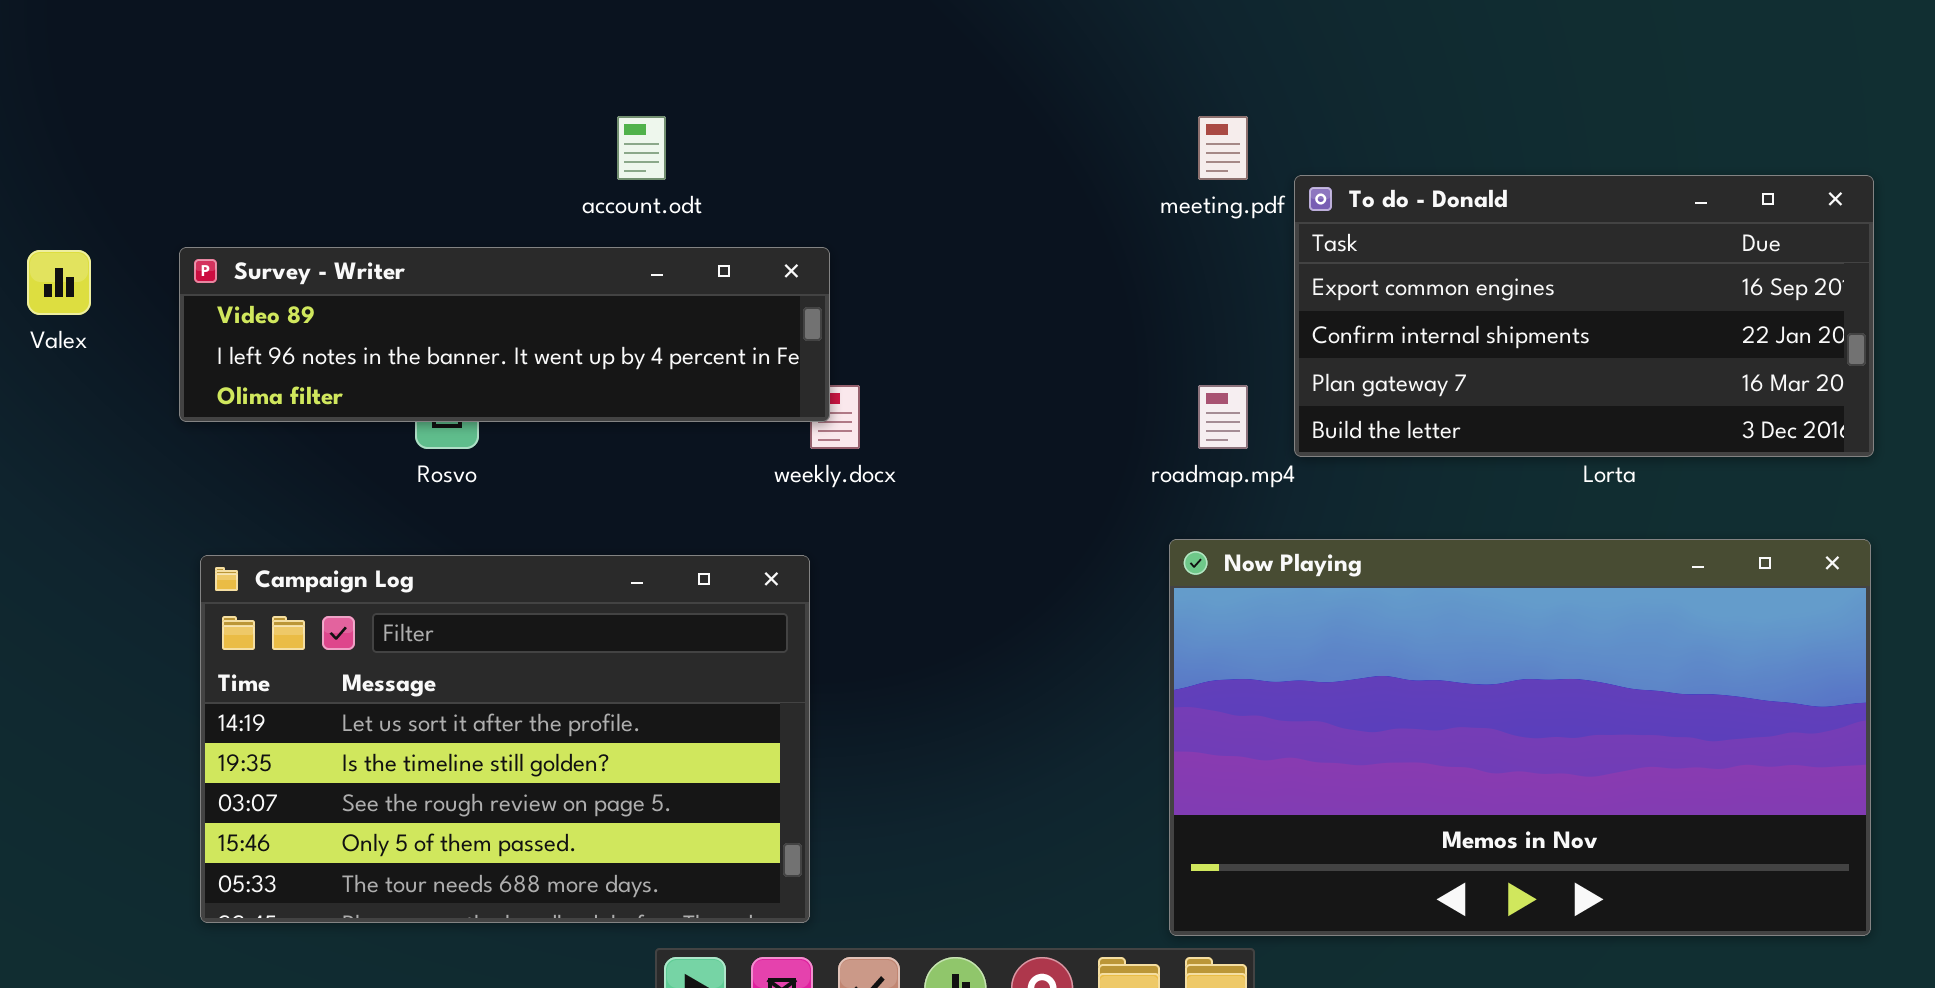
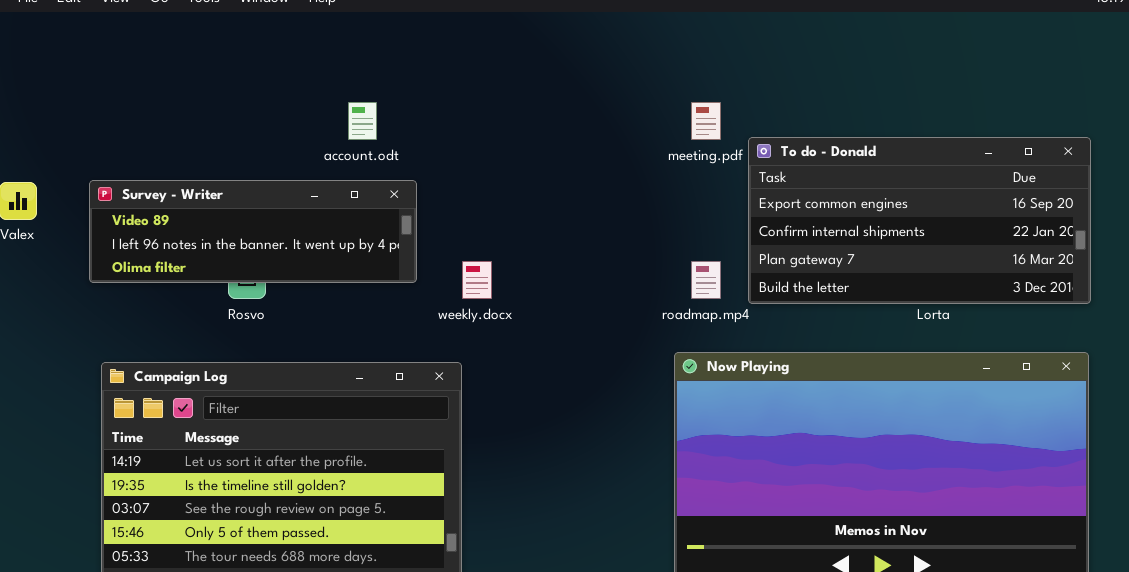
Survey - Writer: [179,247,830,422] -> [89,180,417,283], resized

